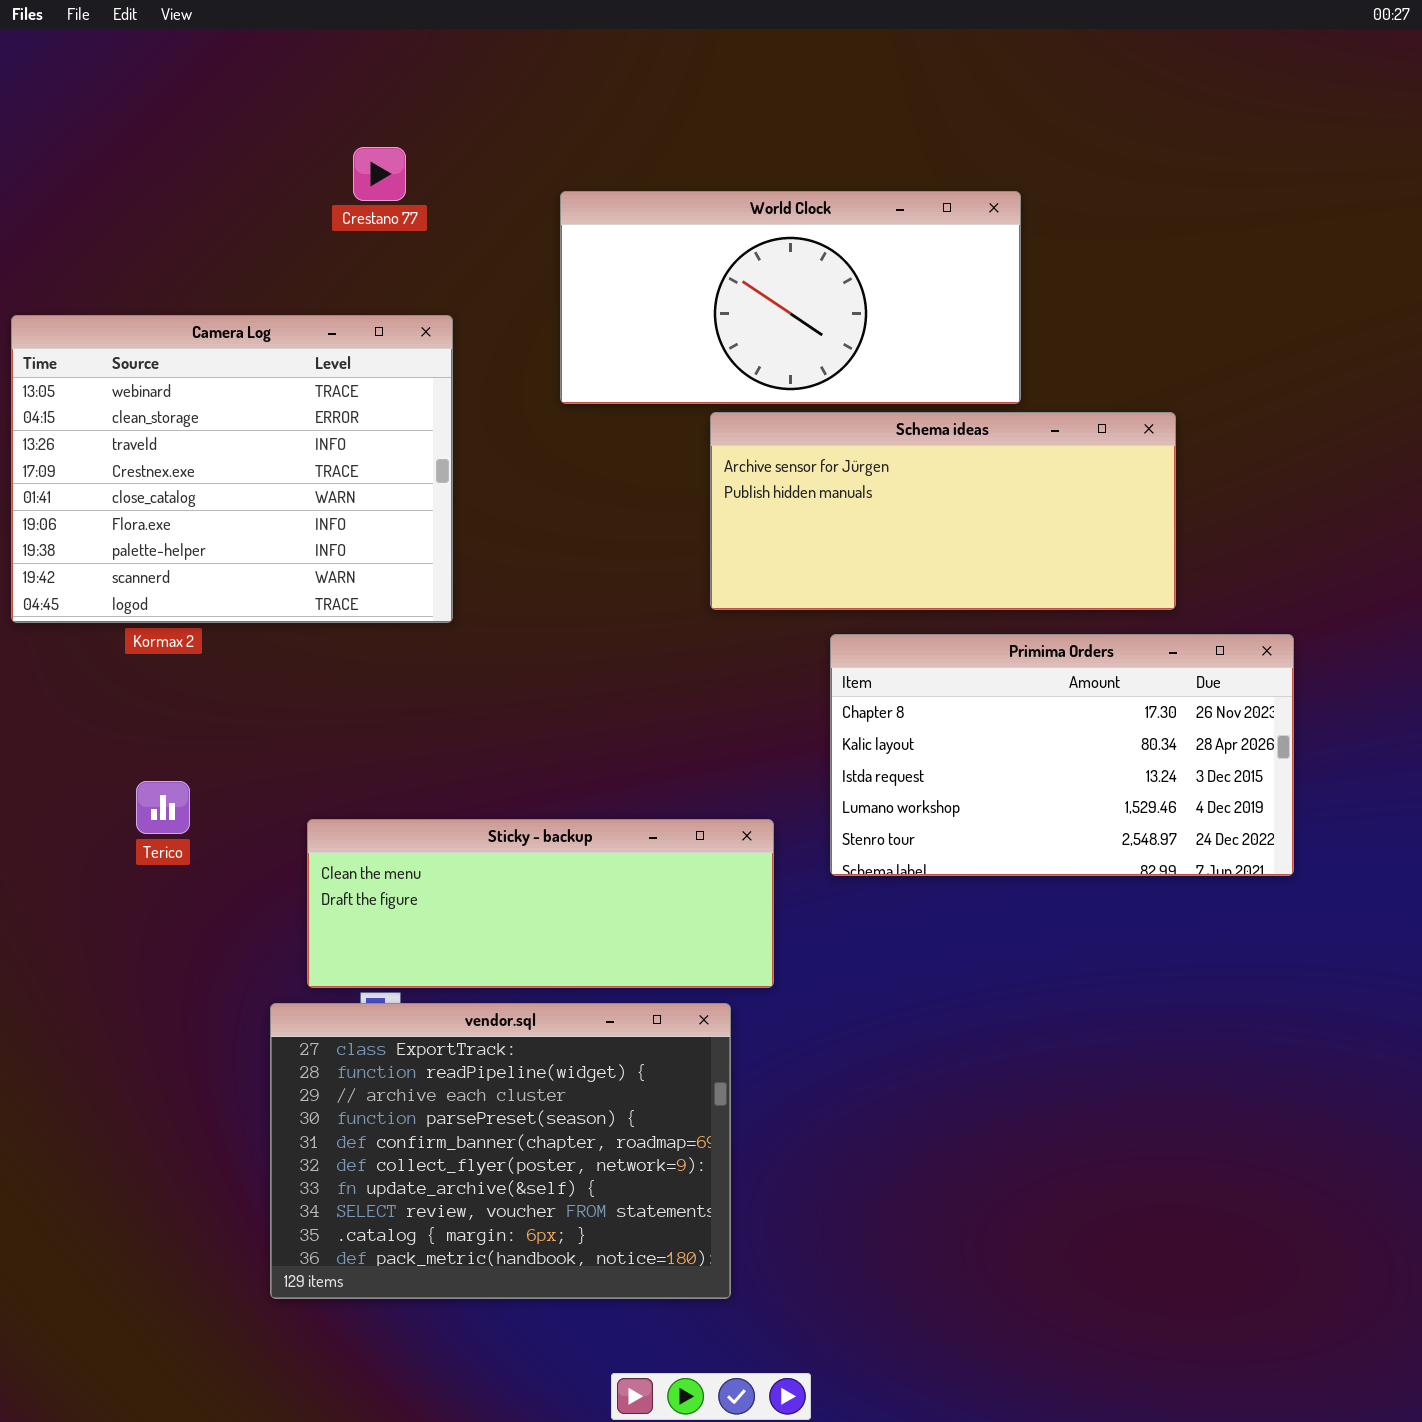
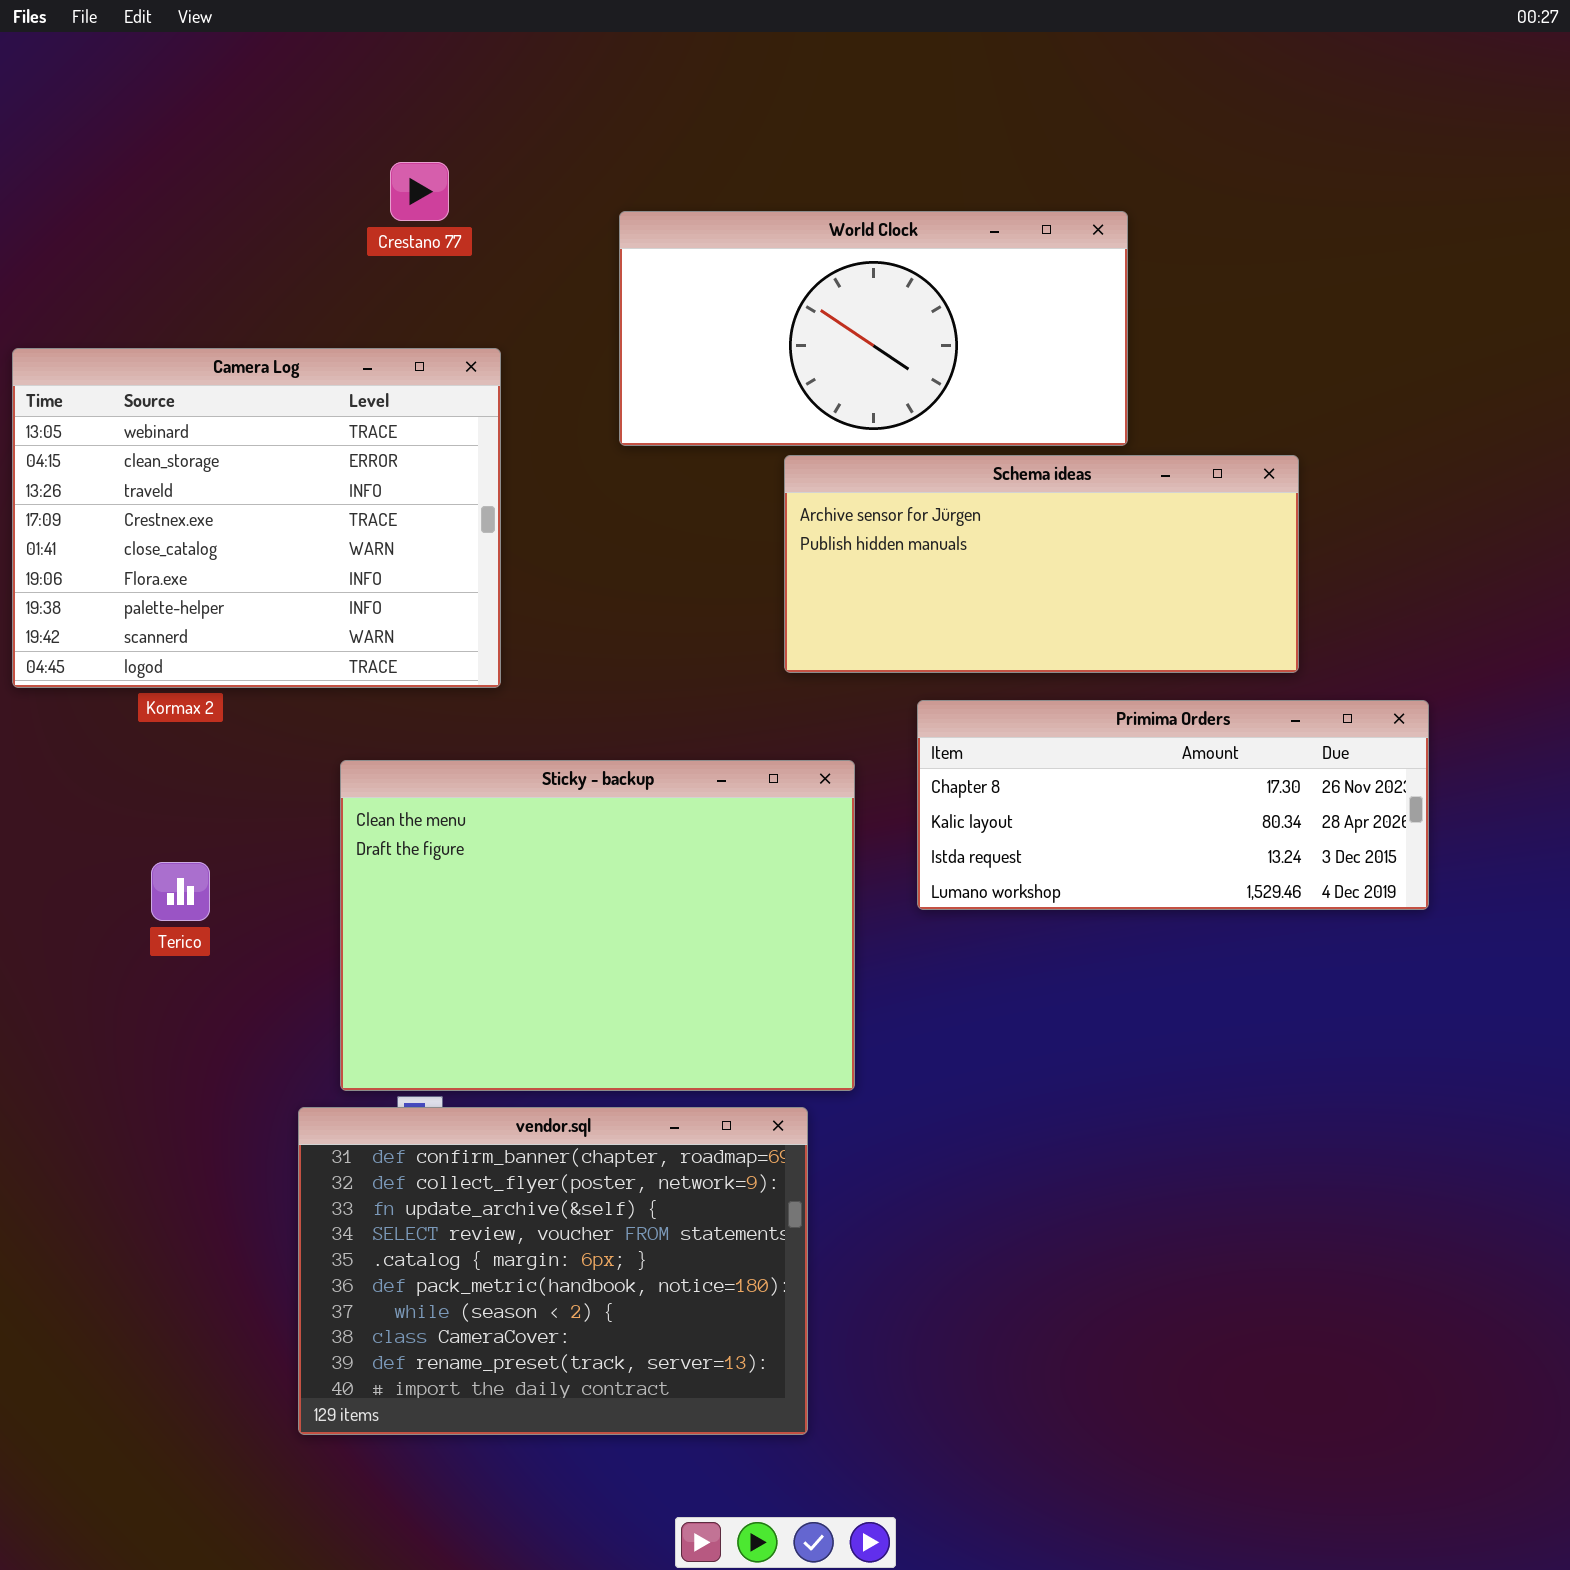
Primima Orders: [830,634,1294,876] -> [917,700,1429,910], resized
Sticky - backup: [307,819,774,988] -> [340,760,855,1091], resized
vendor.sql: [270,1003,731,1299] -> [298,1107,808,1435], scrolled down 4 rows

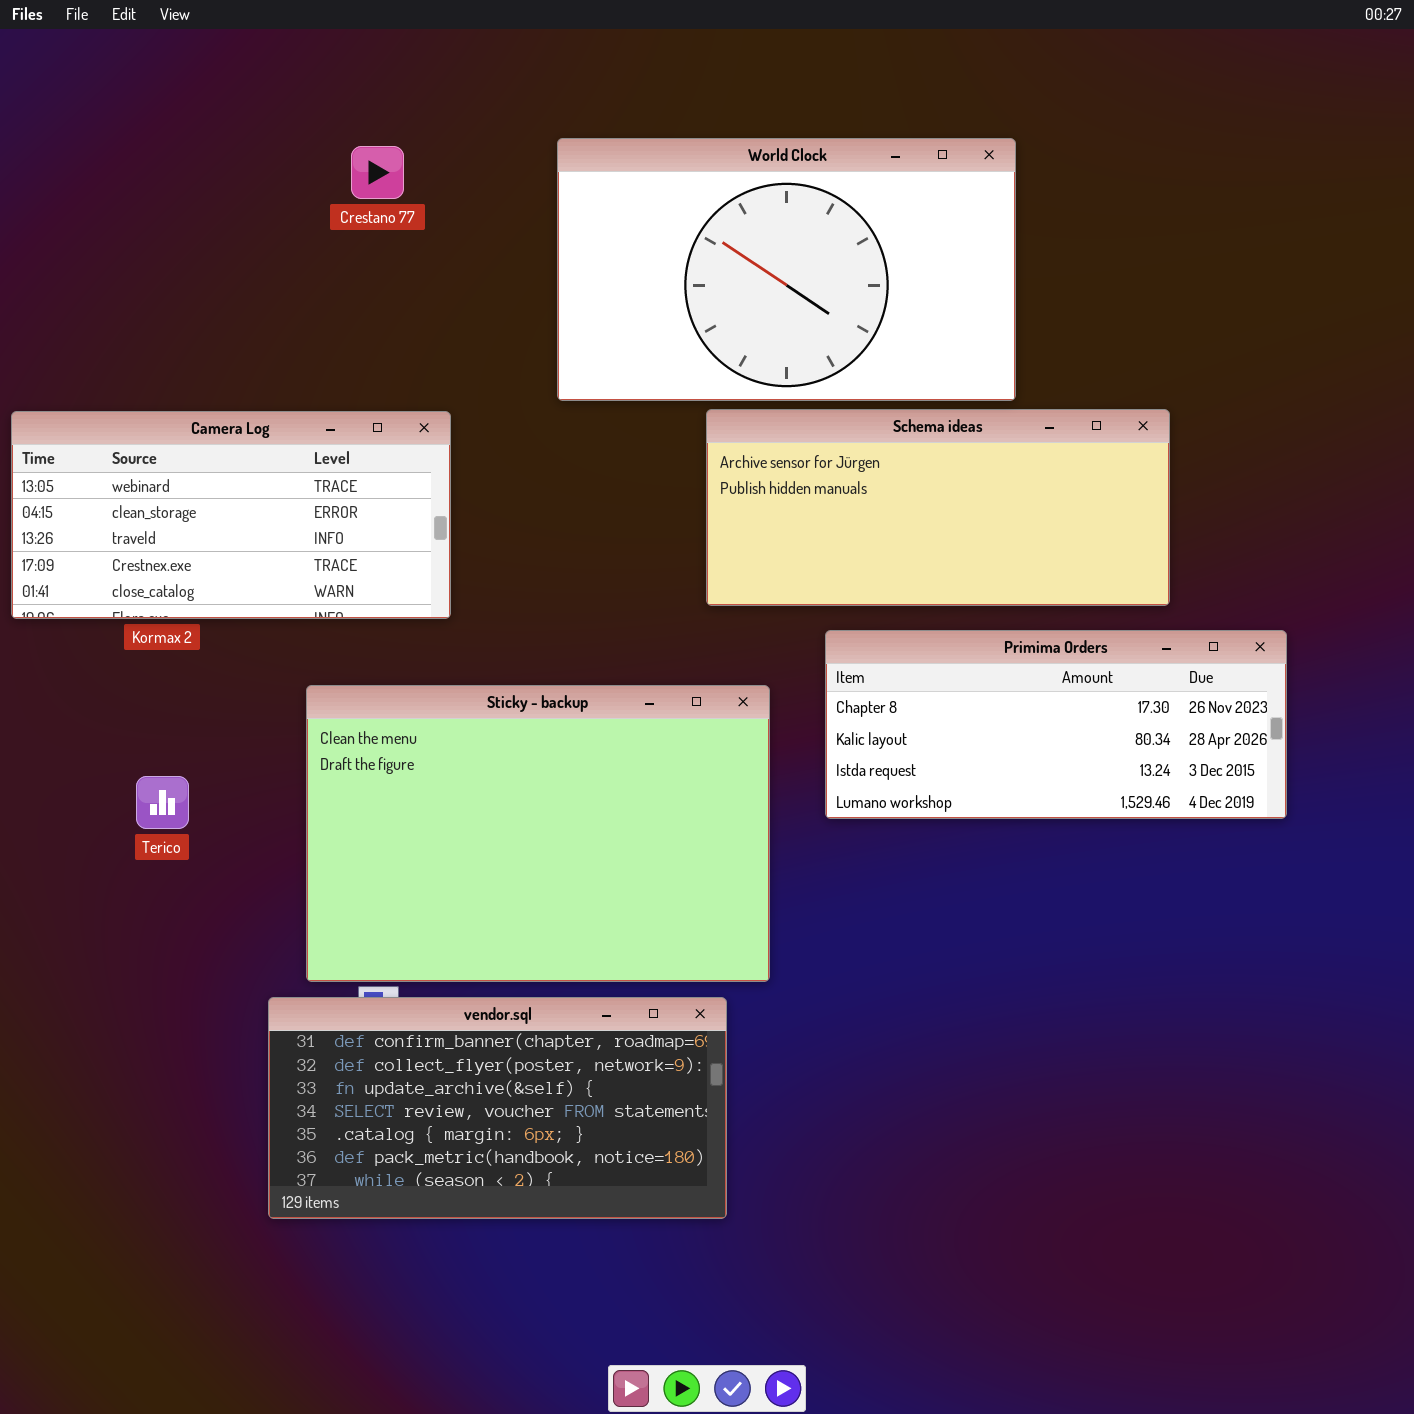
World Clock: [619,211,1128,446] -> [557,138,1016,401], resized
Camera Log: [12,348,501,688] -> [11,411,451,619], resized
vendor.sql: [298,1107,808,1435] -> [268,997,727,1219], resized

